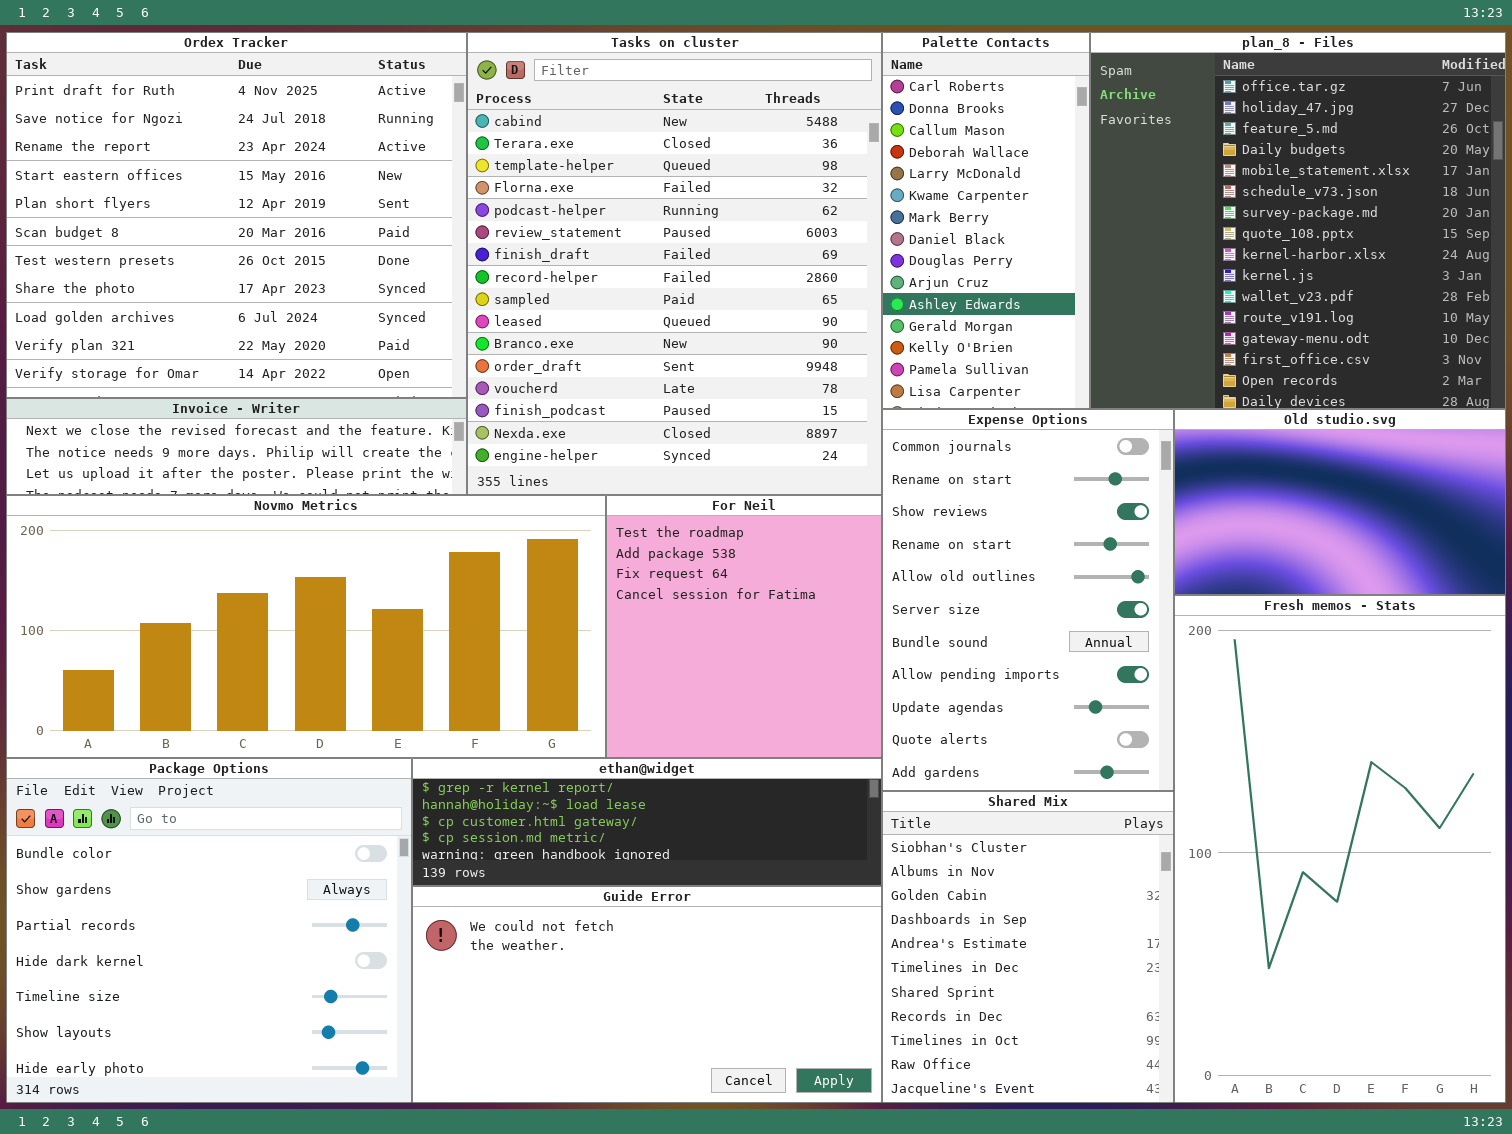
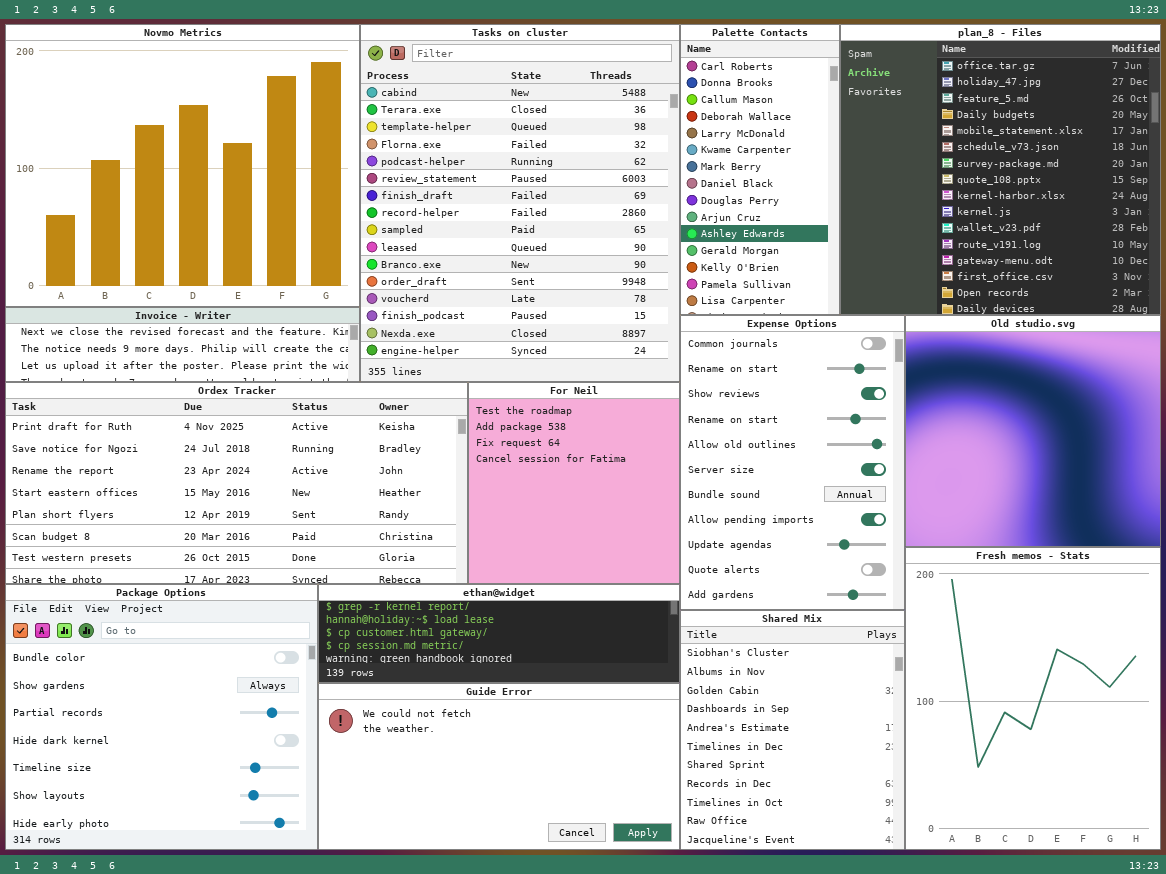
Ordex Tracker: [6,32,467,398] -> [5,382,468,584], moved, resized
Old studio.svg: [1174,409,1506,595] -> [905,315,1161,547], resized
Novmo Metrics: [6,495,606,758] -> [5,24,360,307], moved, resized
Fresh memos - Stats: [1174,595,1506,1103] -> [905,547,1161,850], resized

